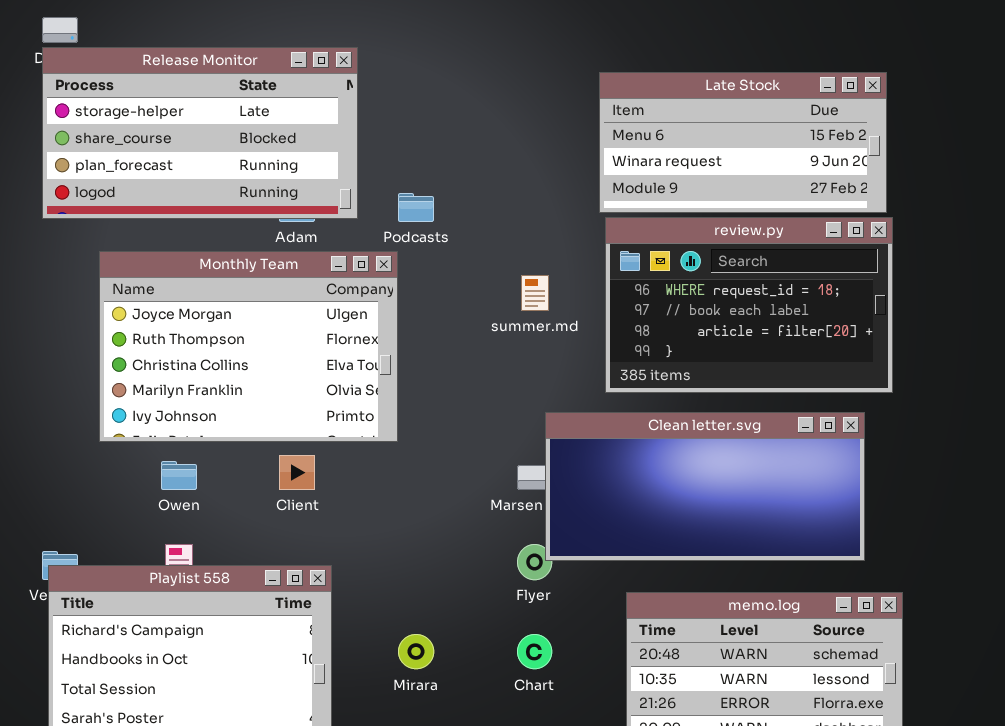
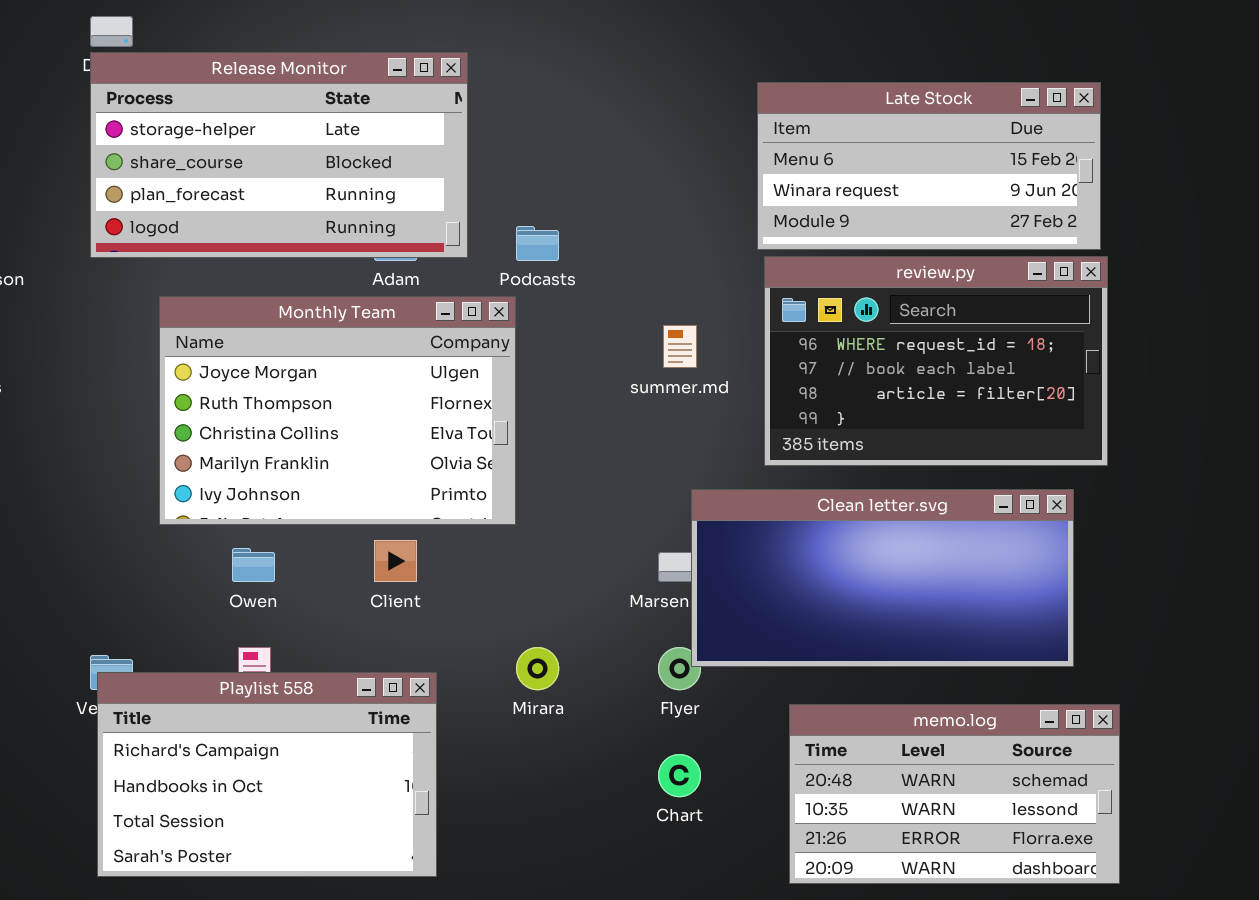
Mirara: [398,634,434,669] -> [516,647,559,690], moved

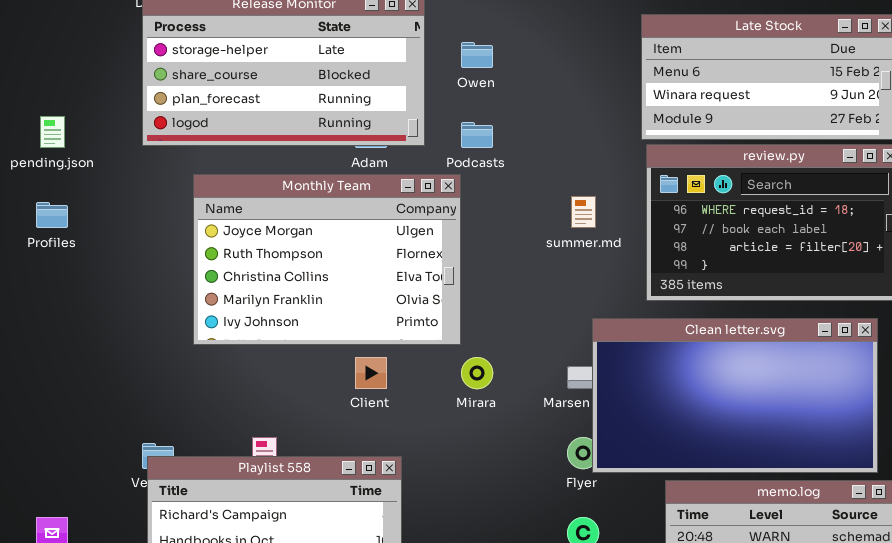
Clean letter.svg: [691,489,1074,667] -> [592,318,878,473], resized
Owen: [232,548,275,582] -> [461,42,493,68], moved
Mirara: [516,647,559,690] -> [461,357,493,389], moved

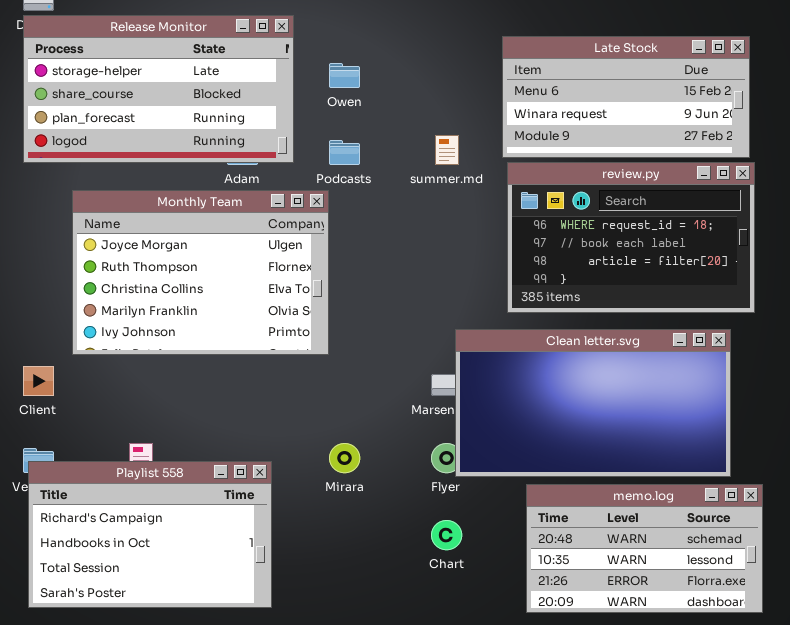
summer.md: [571,196,596,228] -> [435,135,459,165], moved
Client: [355,357,387,389] -> [23,366,54,396], moved
Mirara: [461,357,493,389] -> [329,443,360,473], moved

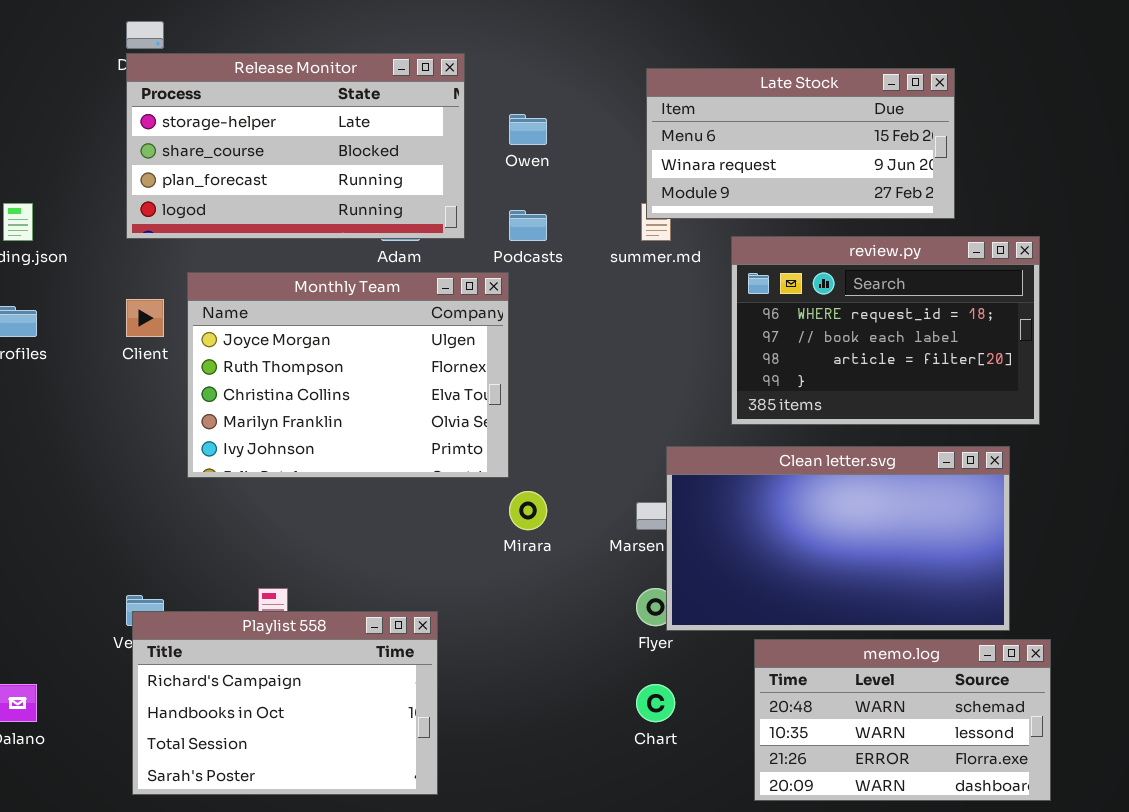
Late Stock: [502,36,750,158] -> [646,68,955,219], moved
Client: [23,366,54,396] -> [126,299,164,337], moved
Mirara: [329,443,360,473] -> [509,491,547,530], moved

